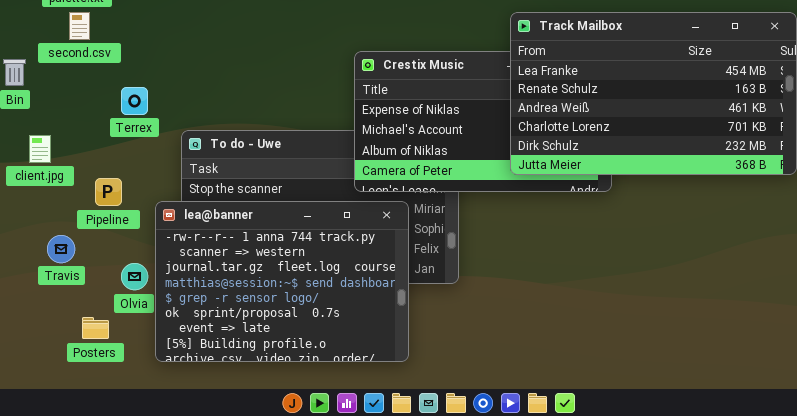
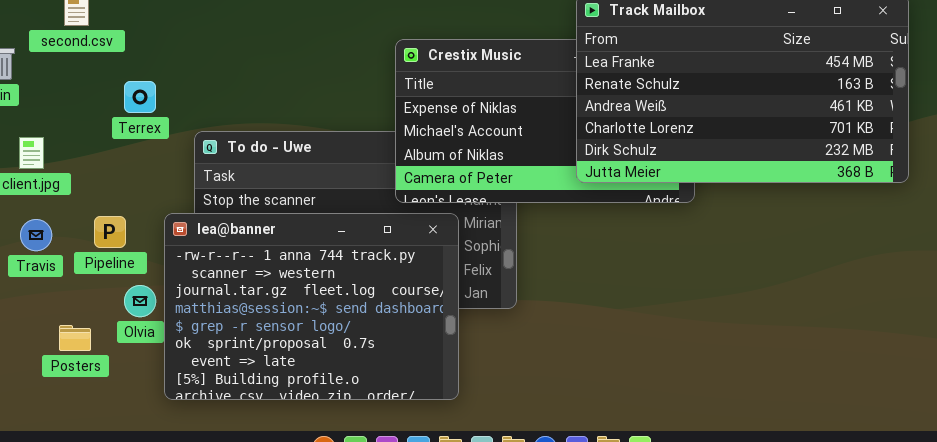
Pipeline: [95,178,122,206] -> [94,216,126,248], moved
Travis: [47,235,75,263] -> [20,219,52,251], moved
Posters: [82,317,109,339] -> [59,325,91,351], moved

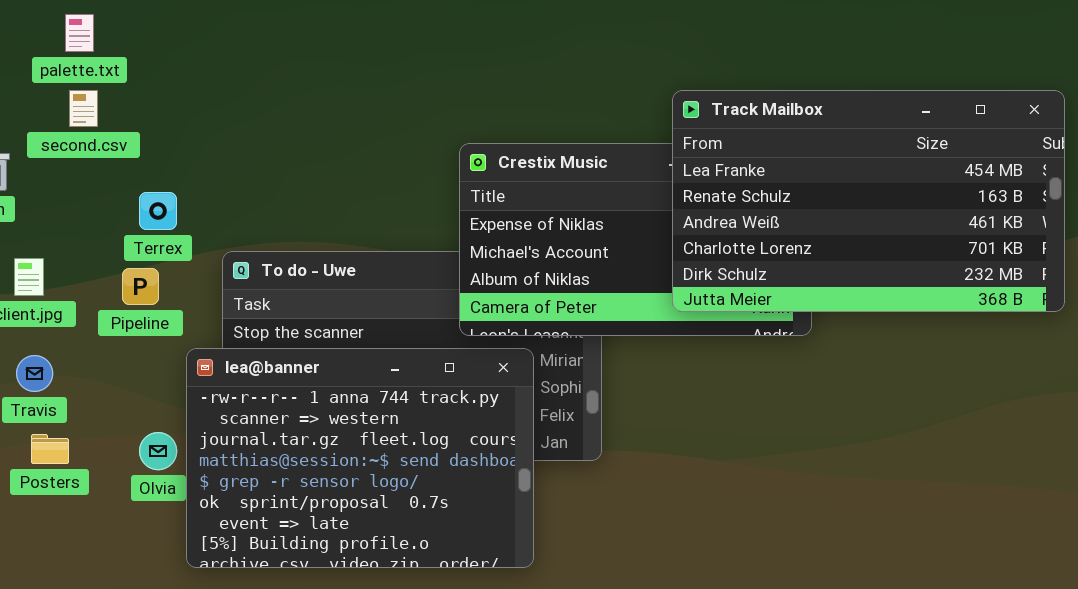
Pipeline: [94,216,126,248] -> [122,268,159,305], moved
Posters: [59,325,91,351] -> [31,434,69,464], moved

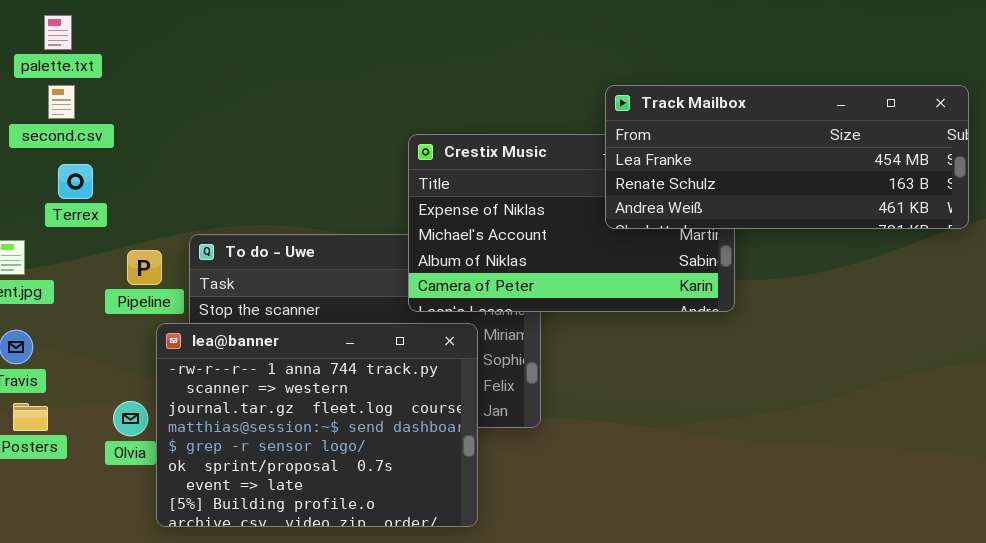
Track Mailbox: [672,90,1065,312] -> [605,85,969,229], resized
Terrex: [139,192,177,230] -> [58,164,93,199], moved
Pipeline: [122,268,159,305] -> [127,250,162,285], moved

